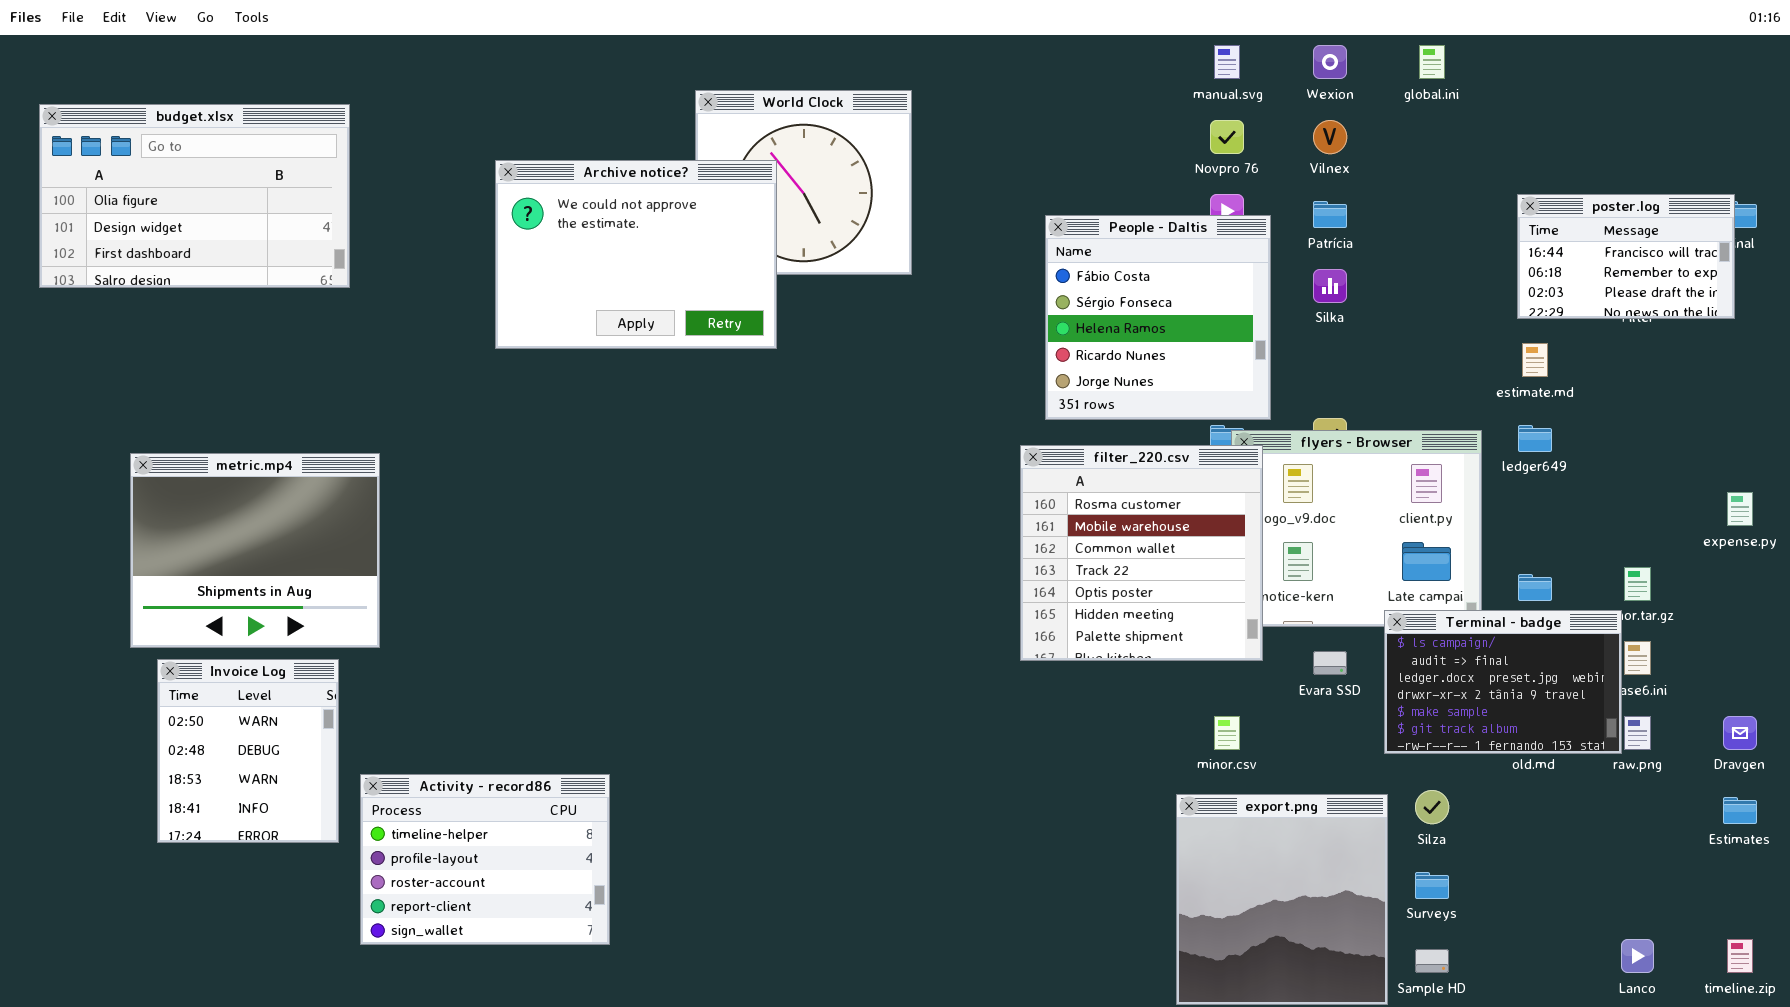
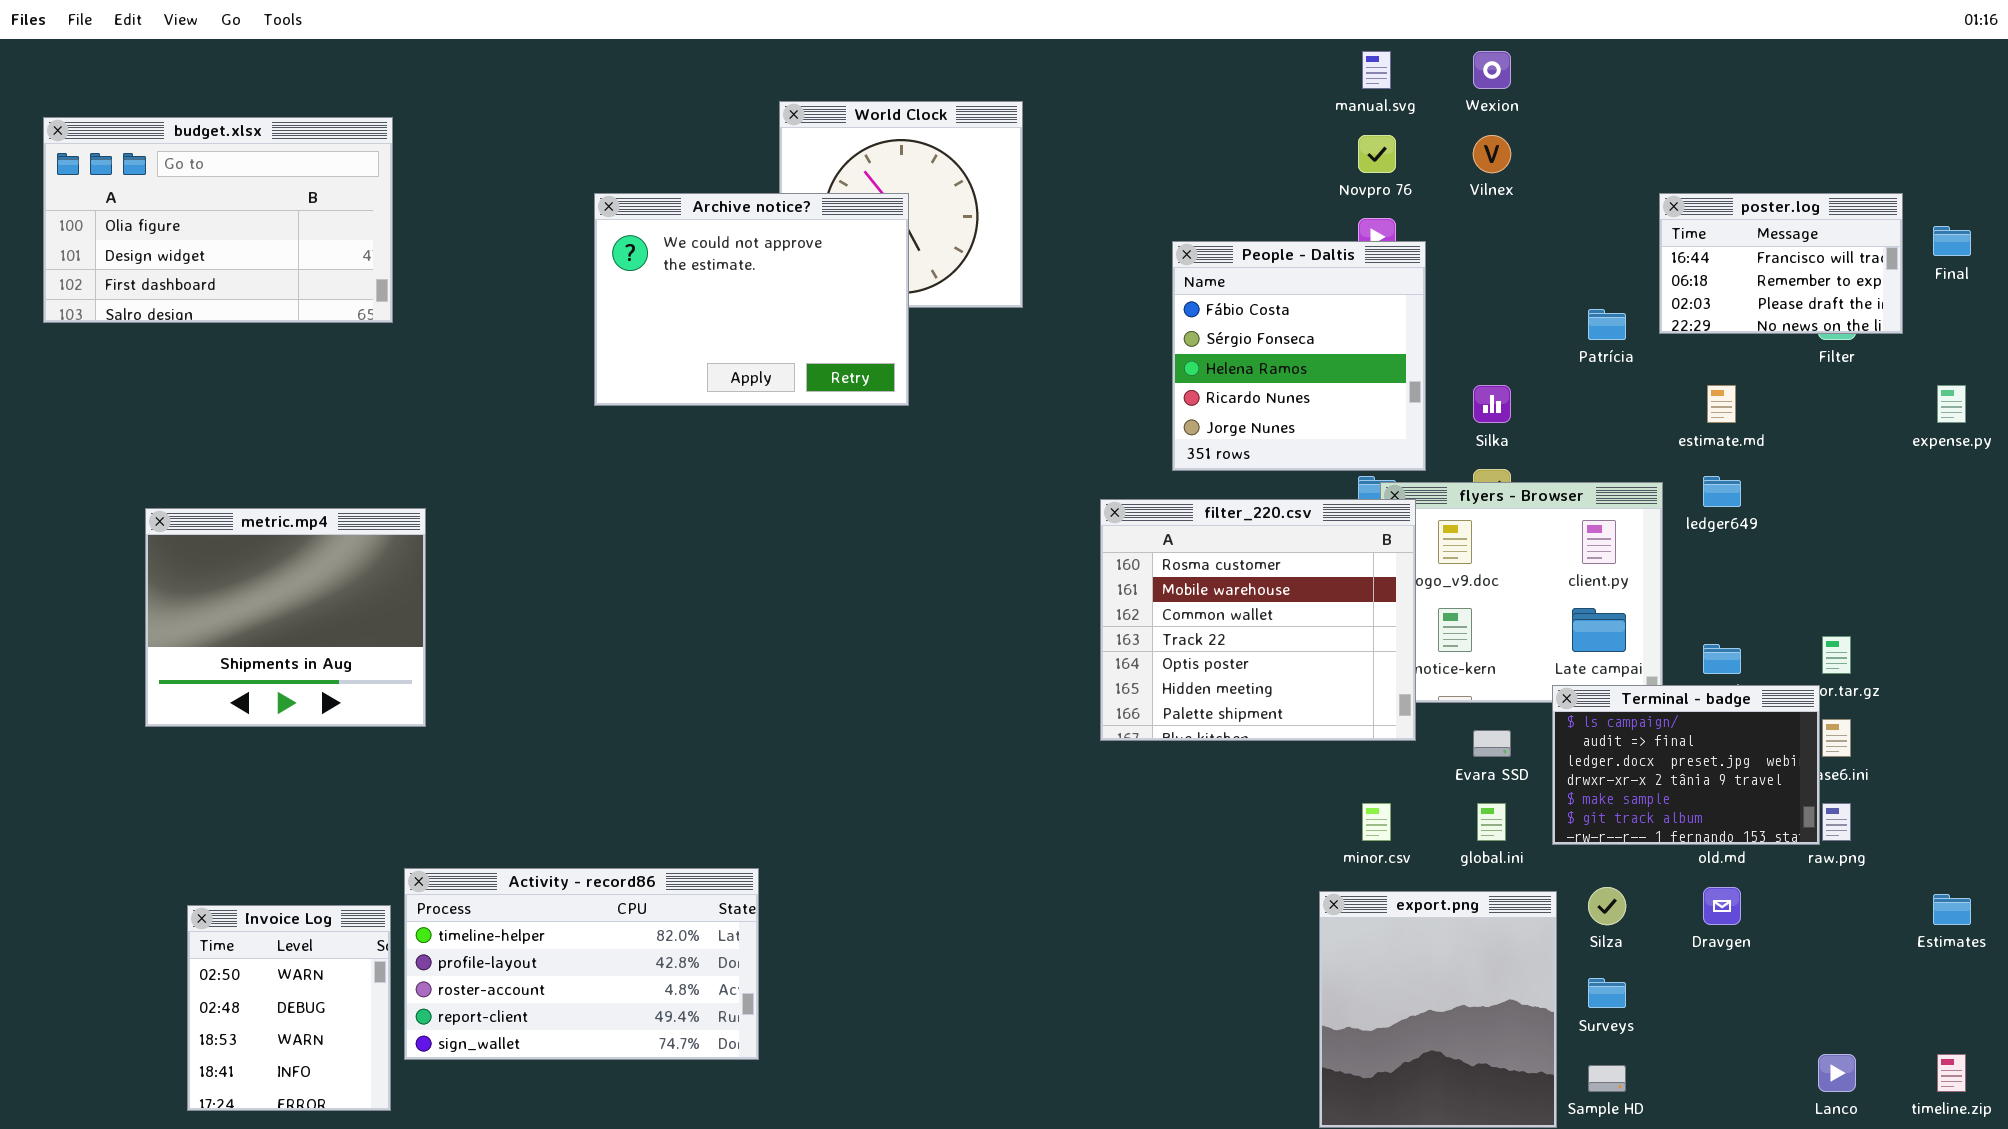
global.ini: [1419,45,1445,79] -> [1477,803,1506,841], moved
Archive notice?: [495,160,777,349] -> [594,193,909,406], moved
poster.log: [1517,194,1735,319] -> [1659,193,1903,334], moved
Patrícia: [1313,201,1347,228] -> [1588,309,1626,340], moved
Silka: [1313,269,1347,303] -> [1473,385,1511,423], moved
filter_220.csv: [1020,445,1263,661] -> [1100,499,1416,741], resized
expense.py: [1727,492,1753,526] -> [1937,385,1966,423], moved
Invoice Log: [157,659,339,843] -> [187,905,391,1111], moved
Dravgen: [1723,716,1757,750] -> [1703,887,1741,925], moved
Activity - record86: [360,774,610,945] -> [404,868,759,1060], resized

